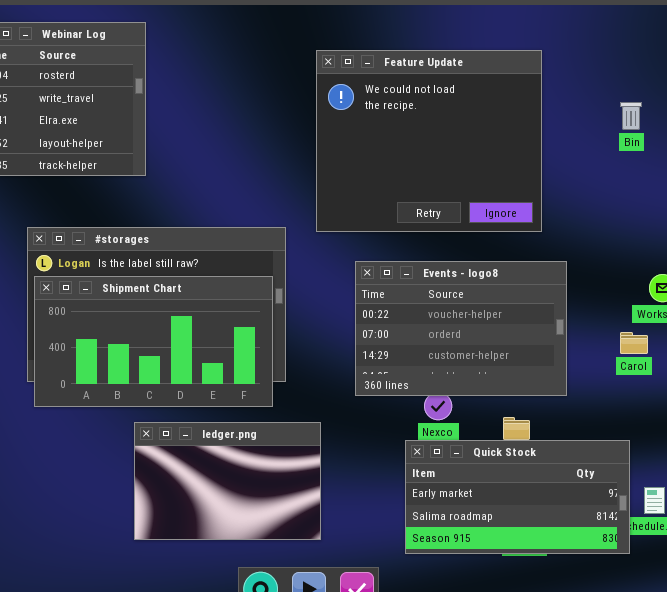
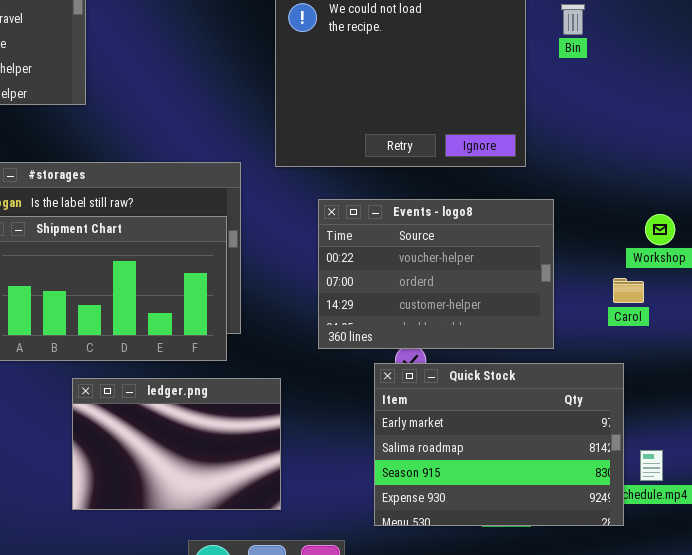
Bin: [620,102,642,130] -> [561,4,585,35], moved
Quick Stock: [405,440,630,554] -> [374,363,624,526], resized

